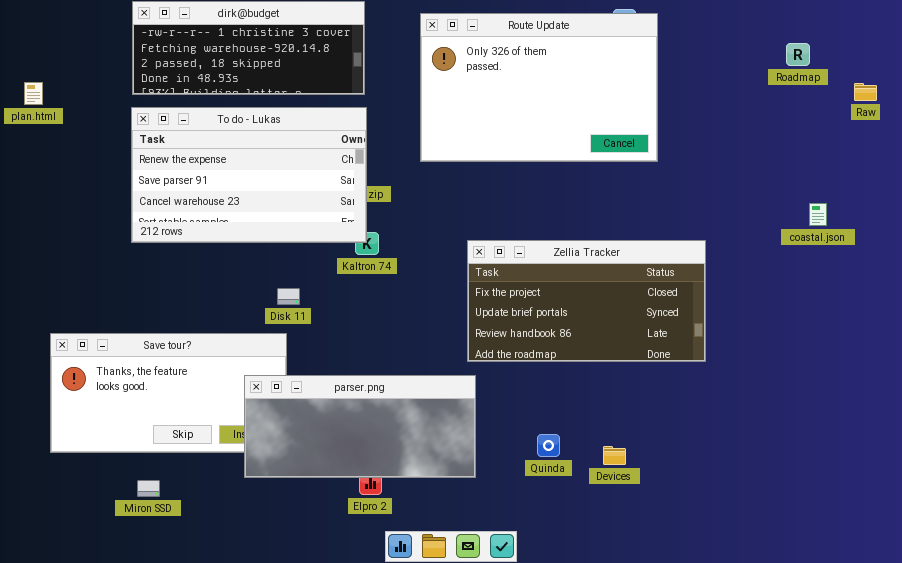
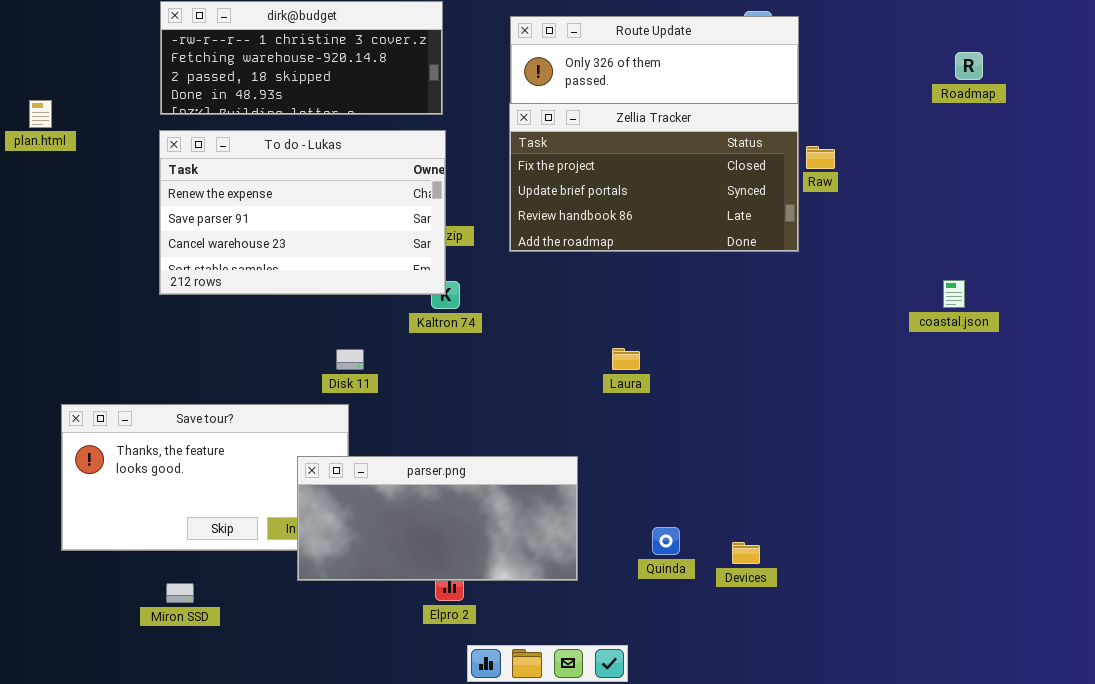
Raw: [854,83,877,101] -> [806,146,835,169], moved
coastal.json: [809,203,827,226] -> [943,280,965,308], moved
Zellia Tracker: [467,240,706,362] -> [509,103,799,252], moved

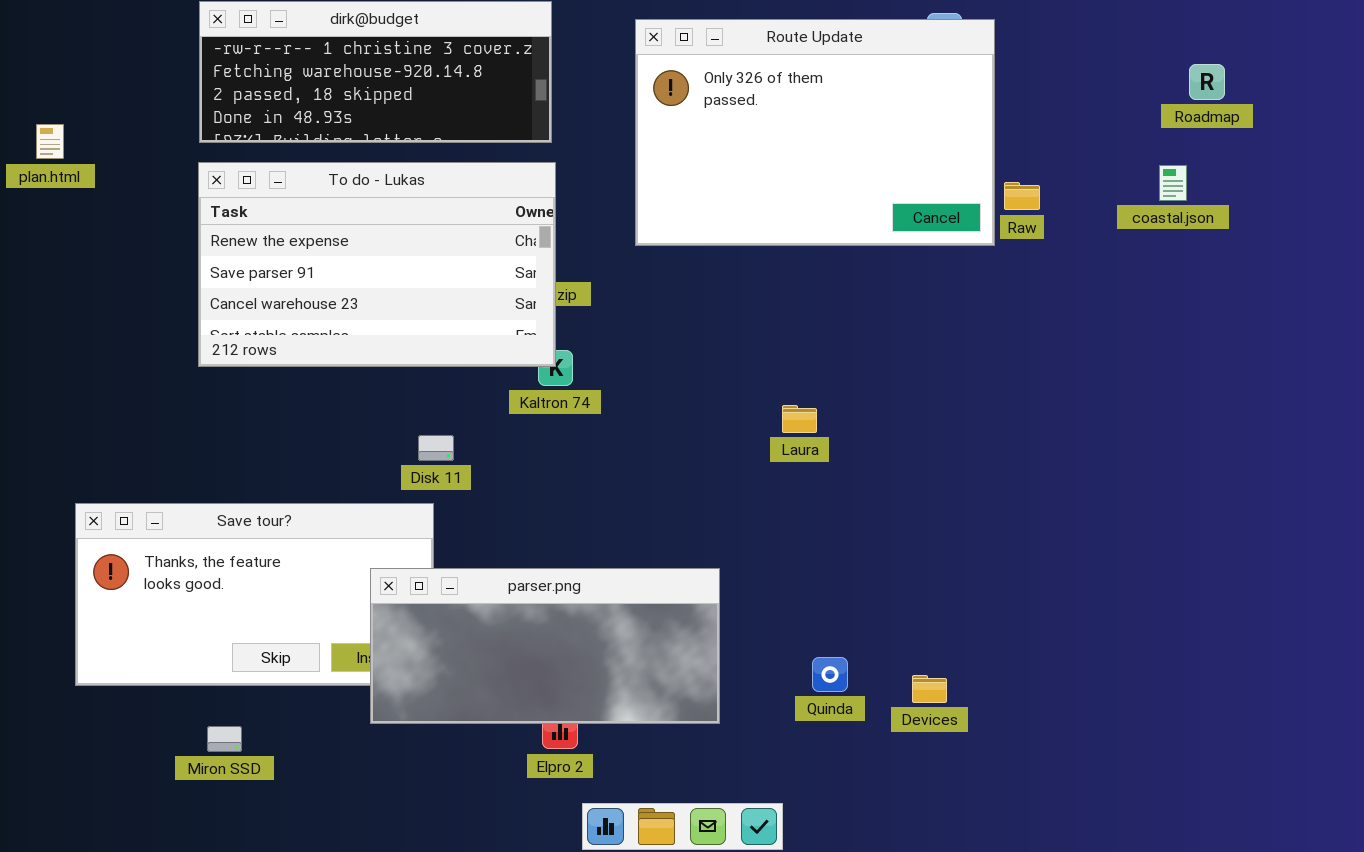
Zellia Tracker: [509,103,799,252] -> none, closed
coastal.json: [943,280,965,308] -> [1159,165,1187,201], moved
Laura: [612,348,640,370] -> [782,405,817,433], moved

